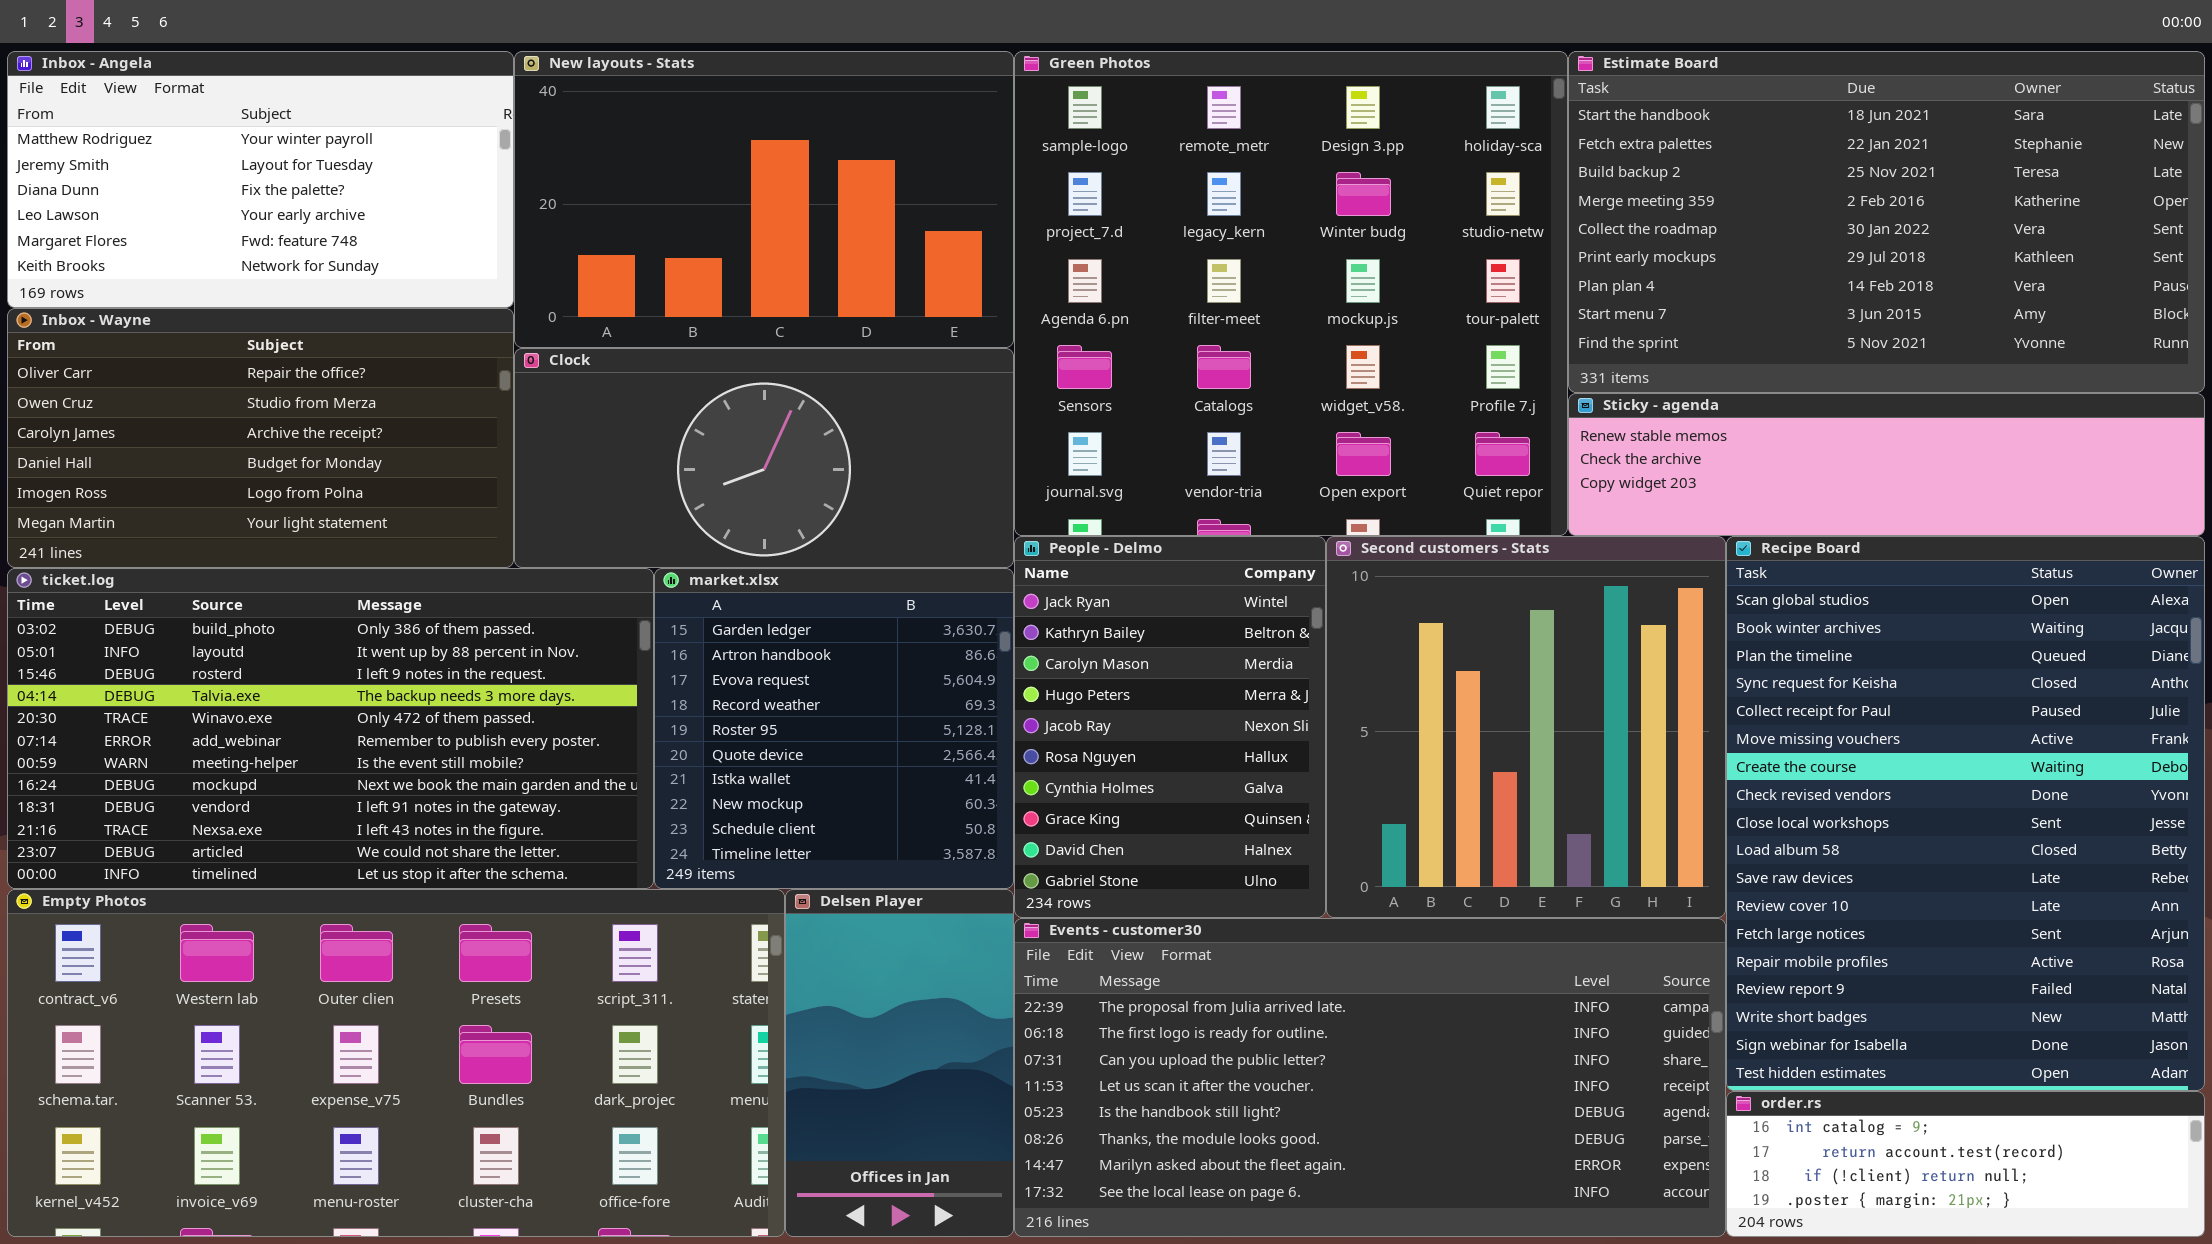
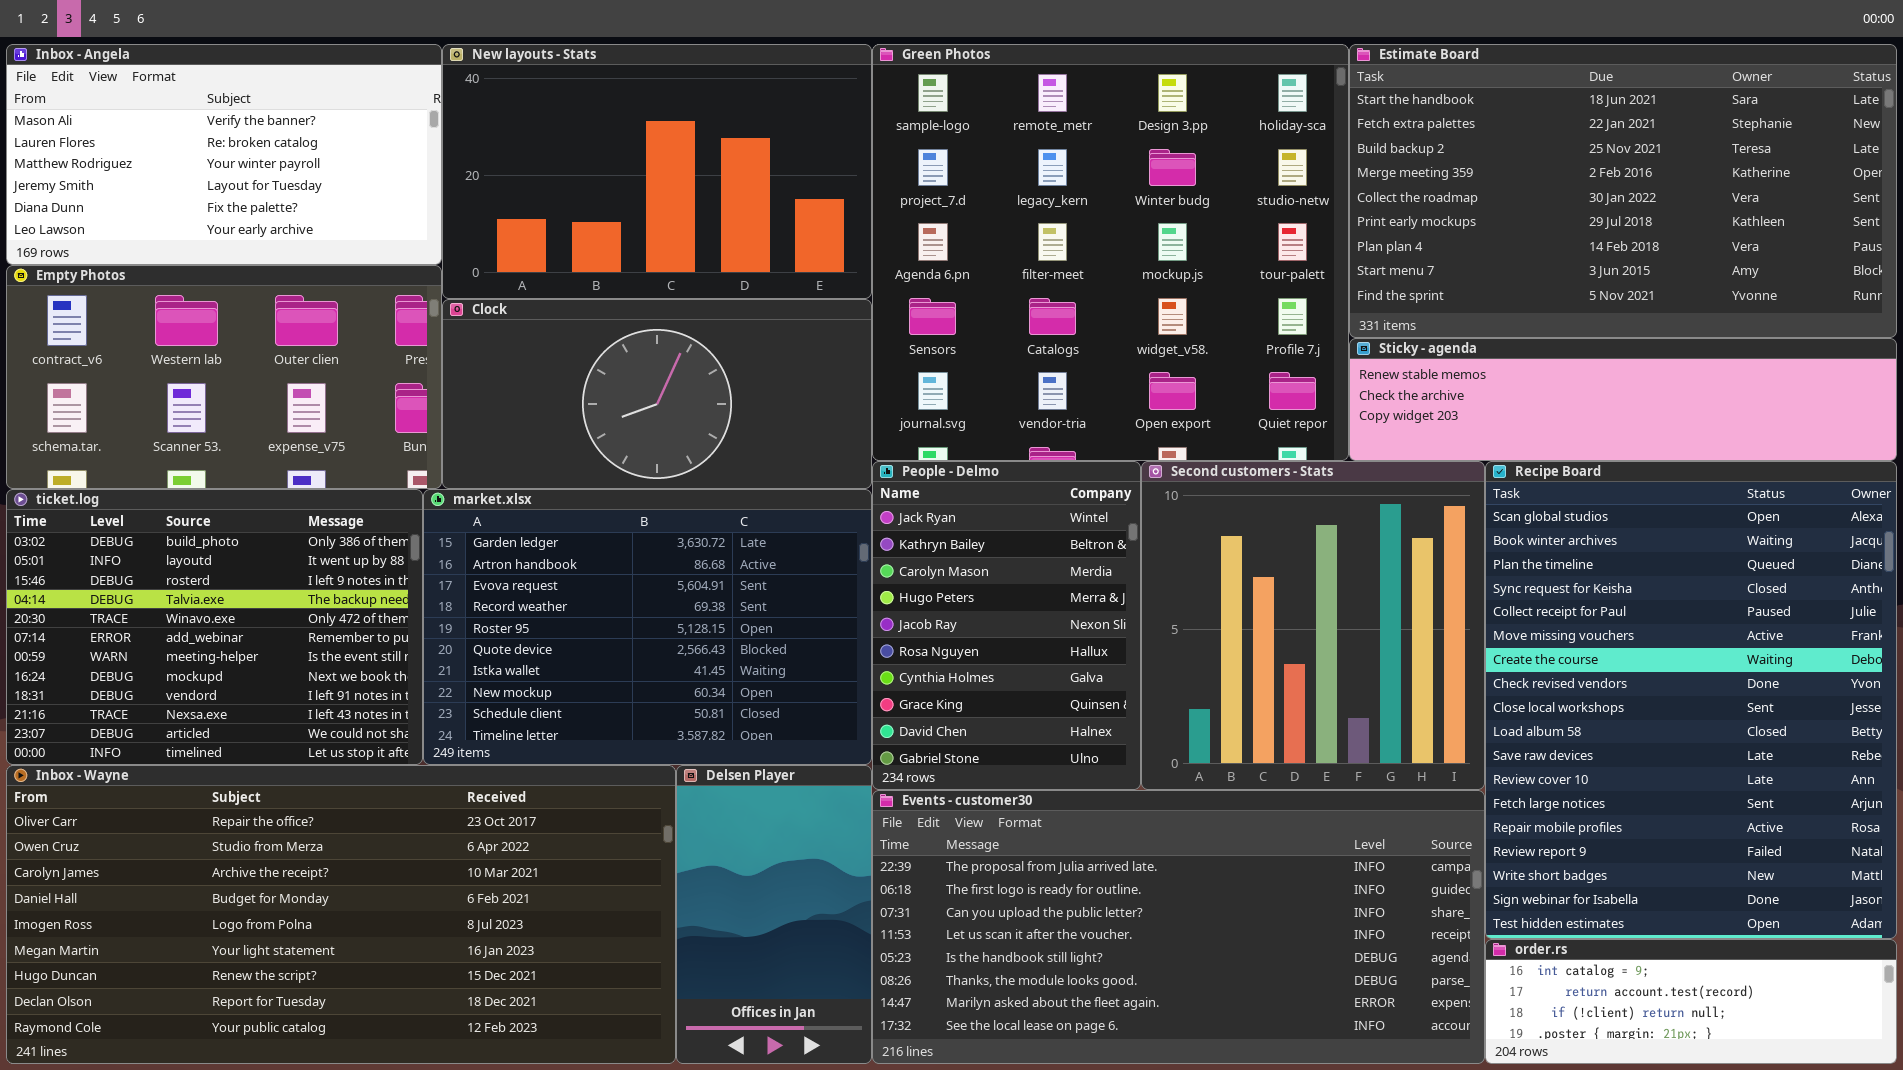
Inbox - Angela: [7,51,514,308] -> [6,44,442,265], scrolled up 2 rows
Inbox - Wayne: [7,308,514,568] -> [6,765,676,1064], moved, resized
ticket.log: [7,568,654,889] -> [6,489,423,765], resized
market.xlsx: [654,568,1014,889] -> [423,489,872,765], resized
Empty Photos: [7,889,785,1237] -> [6,265,442,489], moved, resized

